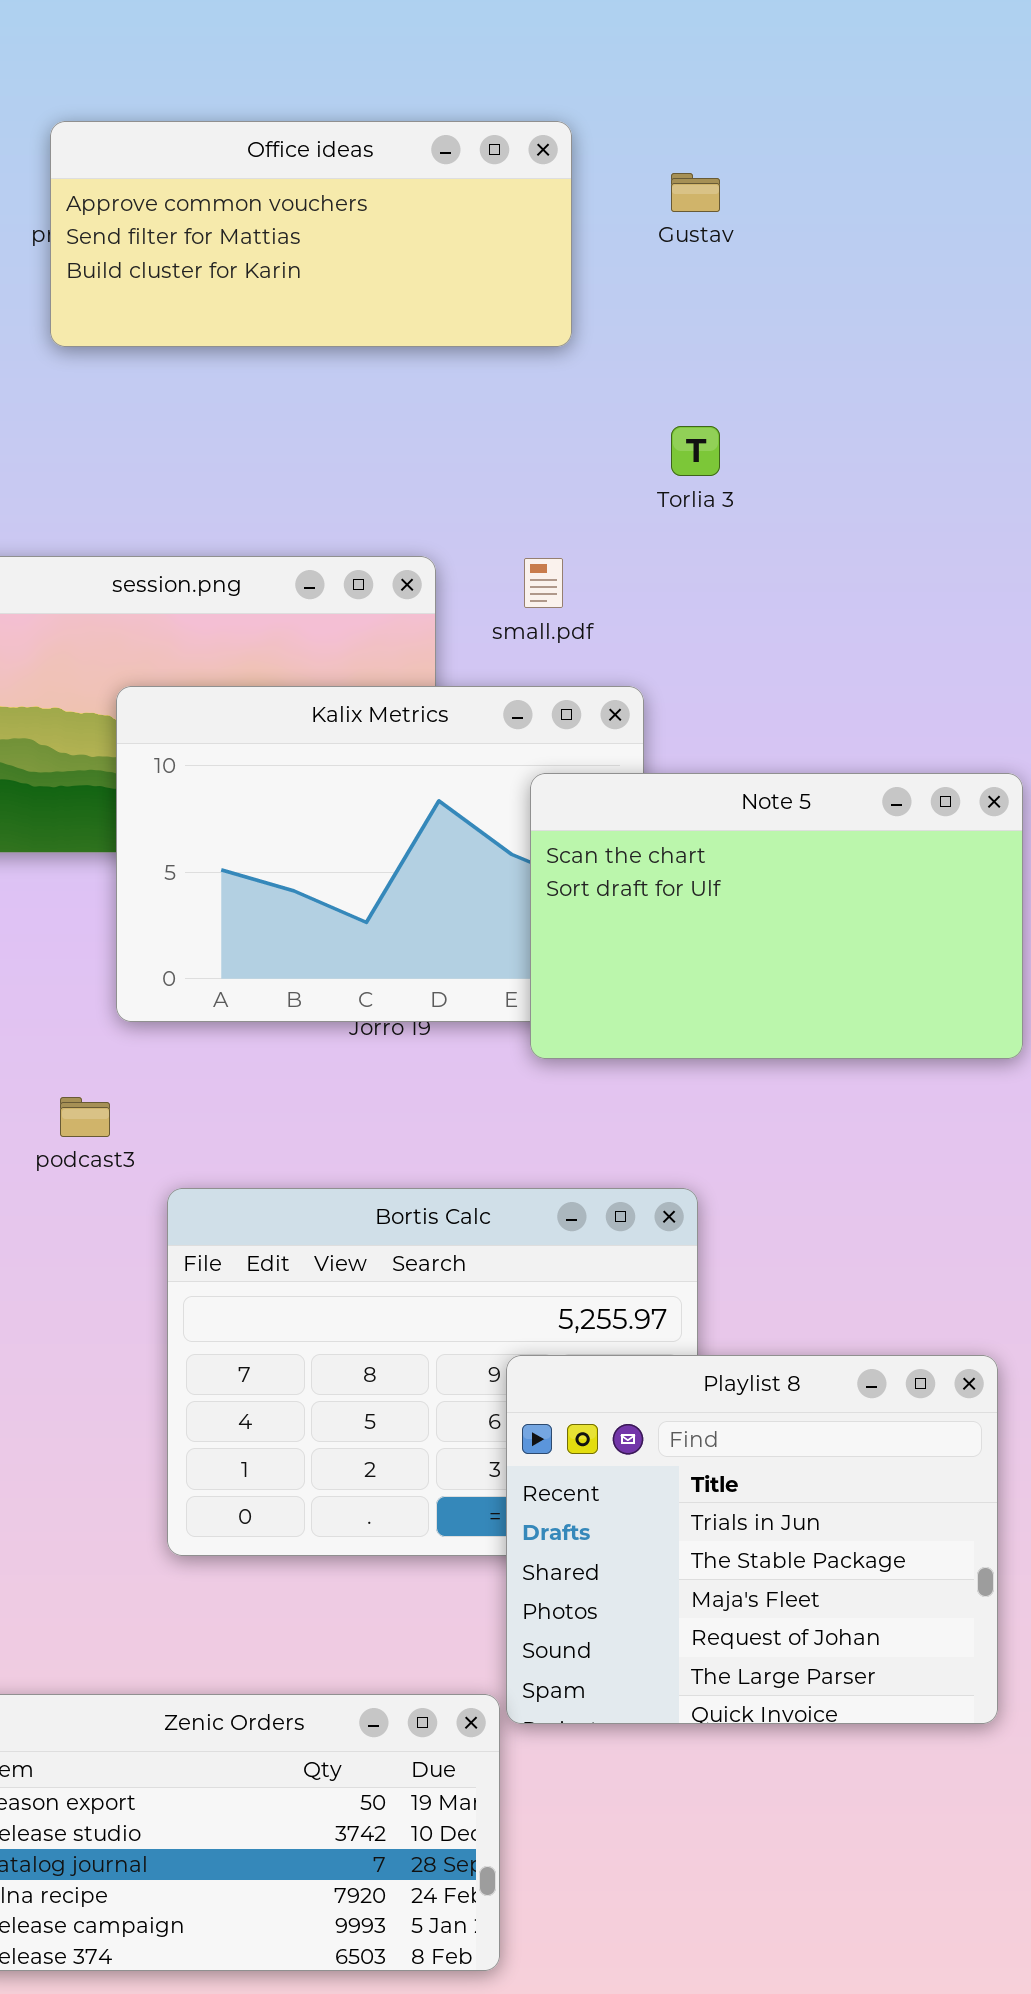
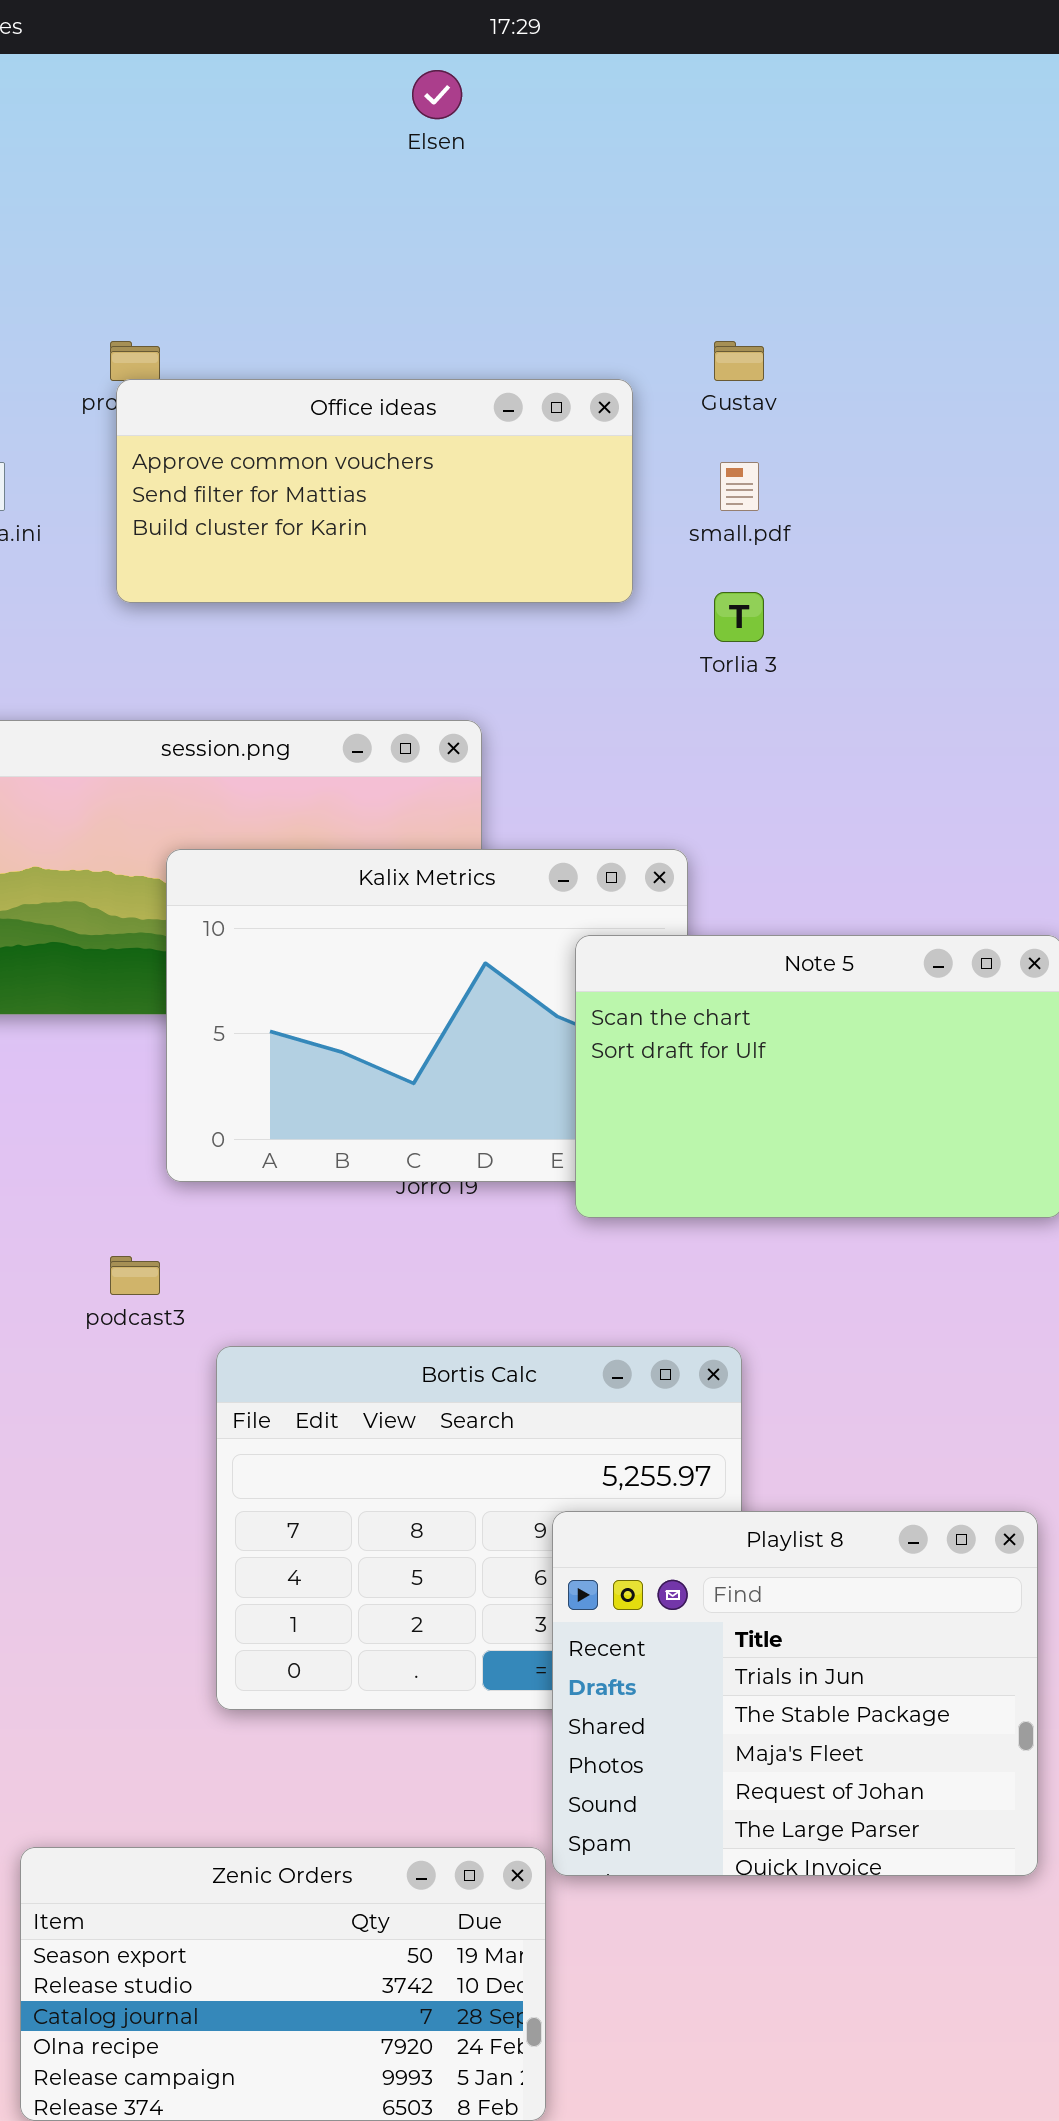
Office ideas: [50,121,572,347] -> [116,379,633,603], moved
small.pdf: [524,558,563,608] -> [720,462,759,511], moved

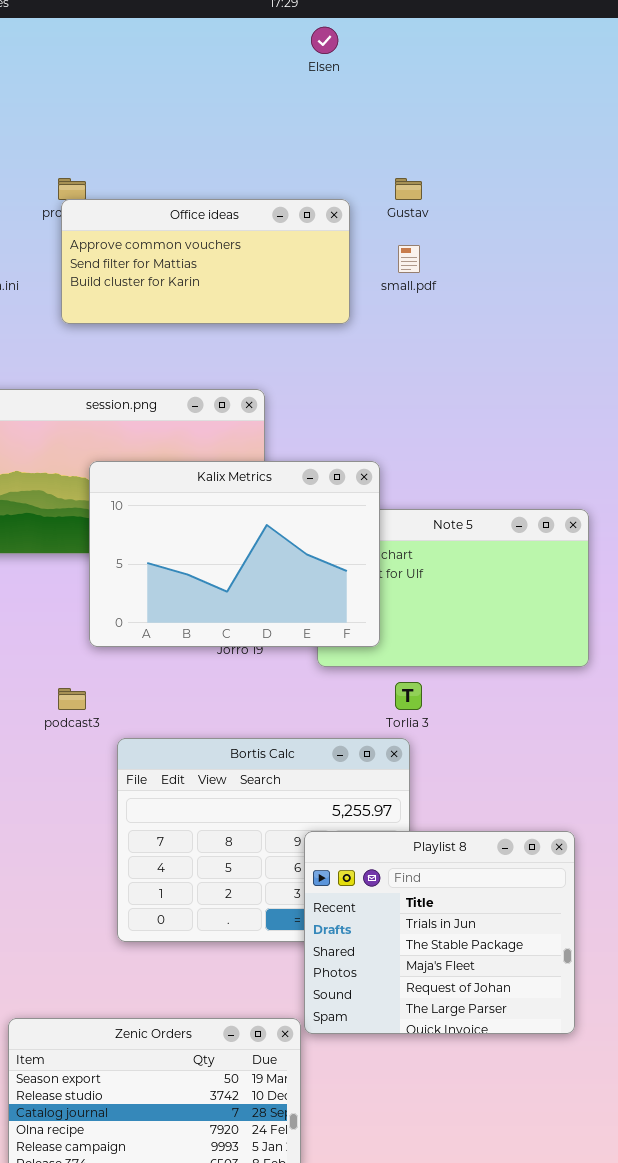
Elsen: [412,70,462,119] -> [311,27,338,54], moved
Torlia 3: [714,592,764,642] -> [395,682,422,710], moved
Kalix Metrics: [166,849,688,1182] -> [89,461,380,647], raised

